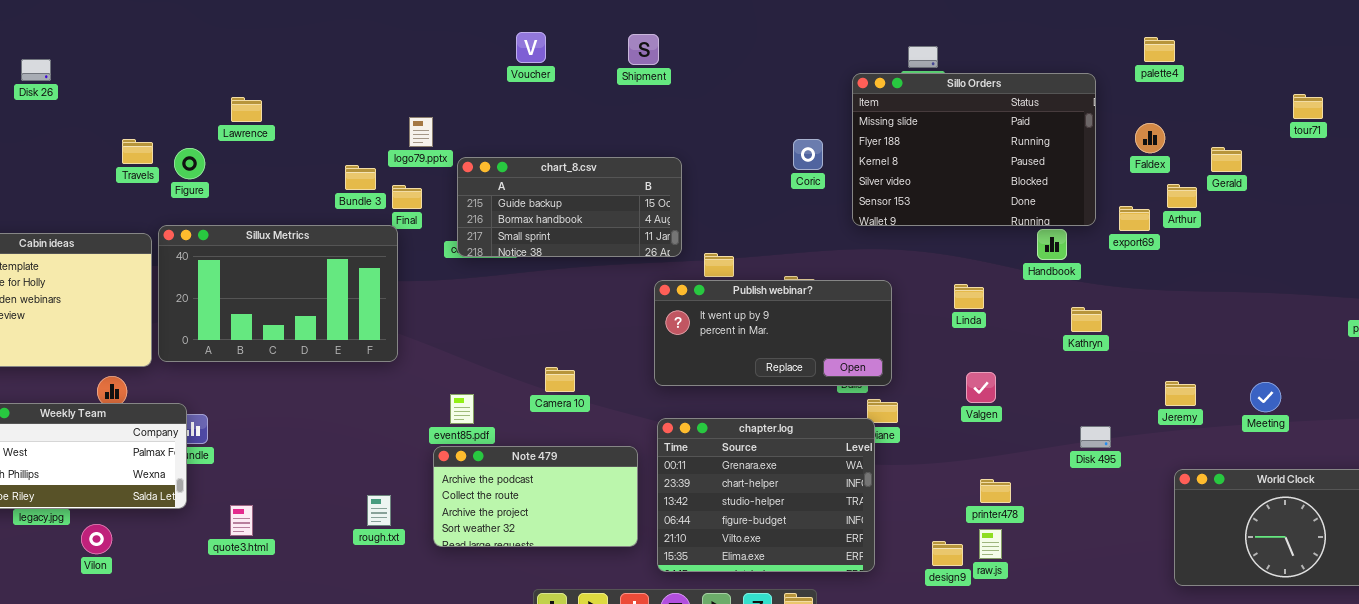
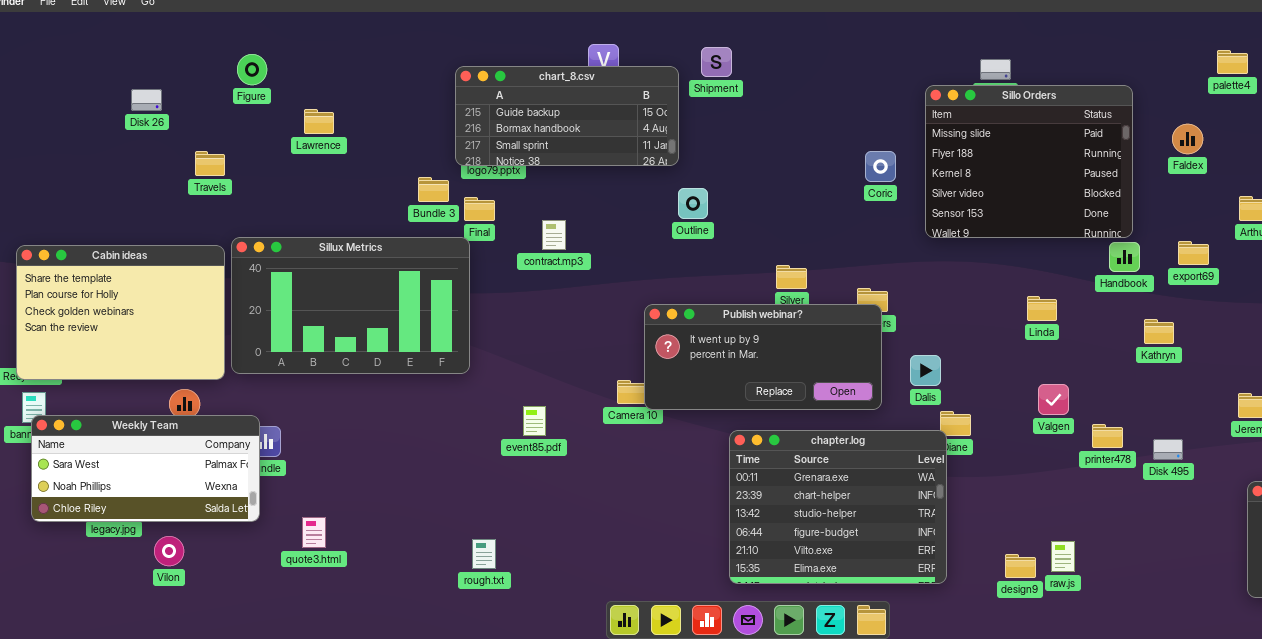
Disk 26: [21,59,51,81] -> [131,89,162,111], moved
Sillo Orders: [852,73,1096,226] -> [925,85,1133,238], resized
Faldex: [1135,123,1165,153] -> [1172,124,1203,154], moved
Figure: [174,148,205,179] -> [237,54,267,85], moved
chart_8.csv: [457,157,682,257] -> [455,66,679,166], moved
export69: [1119,206,1150,231] -> [1178,241,1209,265], moved
Publish webinar?: [654,280,892,386] -> [644,304,882,410], moved
Note 479: [433,446,638,547] -> none, closed
printer478: [980,479,1011,503] -> [1092,424,1123,448], moved
rough.txt: [367,495,391,526] -> [472,539,496,569], moved

